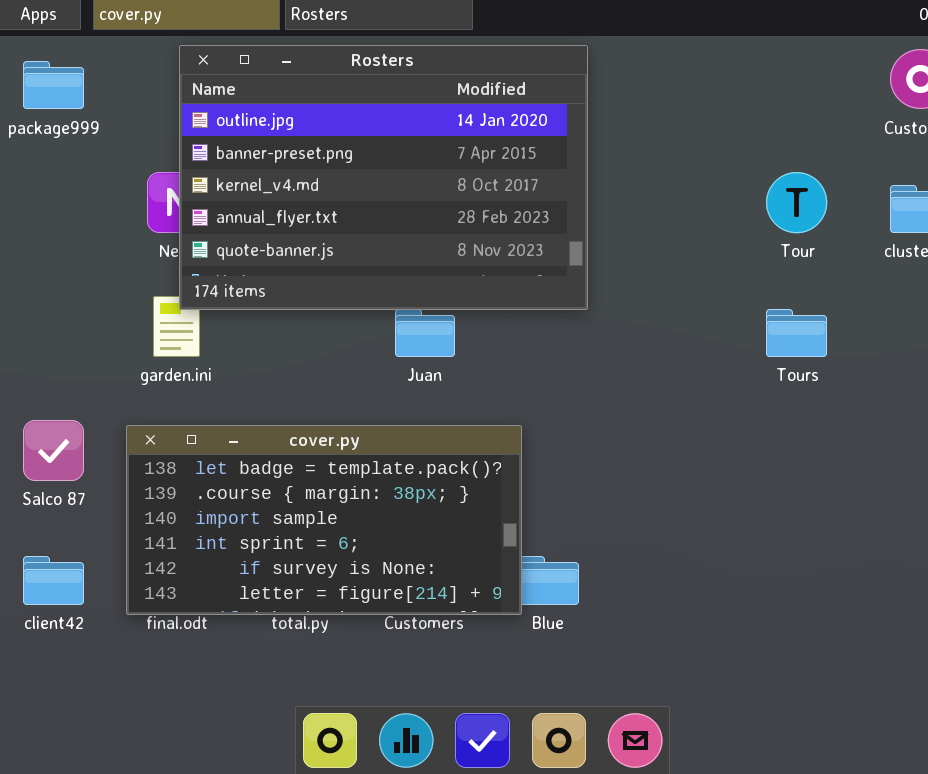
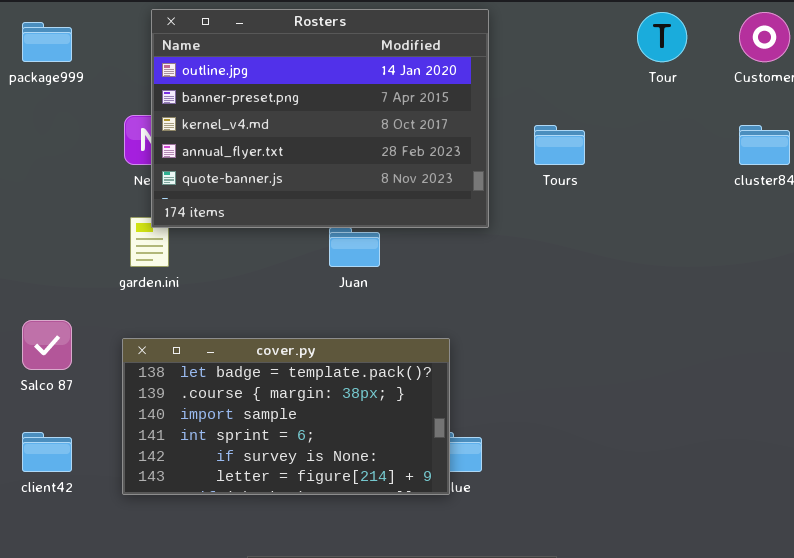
Tour: [766,172,827,233] -> [637,12,687,62], moved
Tours: [766,309,827,357] -> [534,125,585,165], moved
cover.py: [126,425,522,615] -> [122,338,450,495], moved

